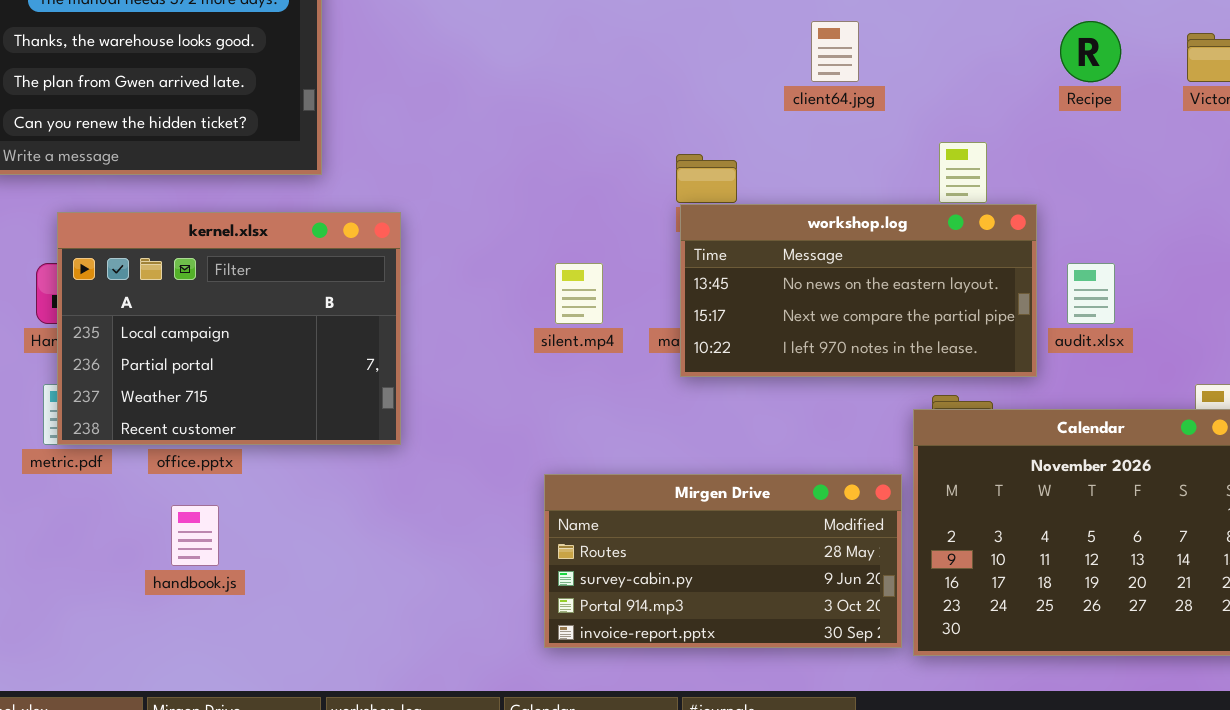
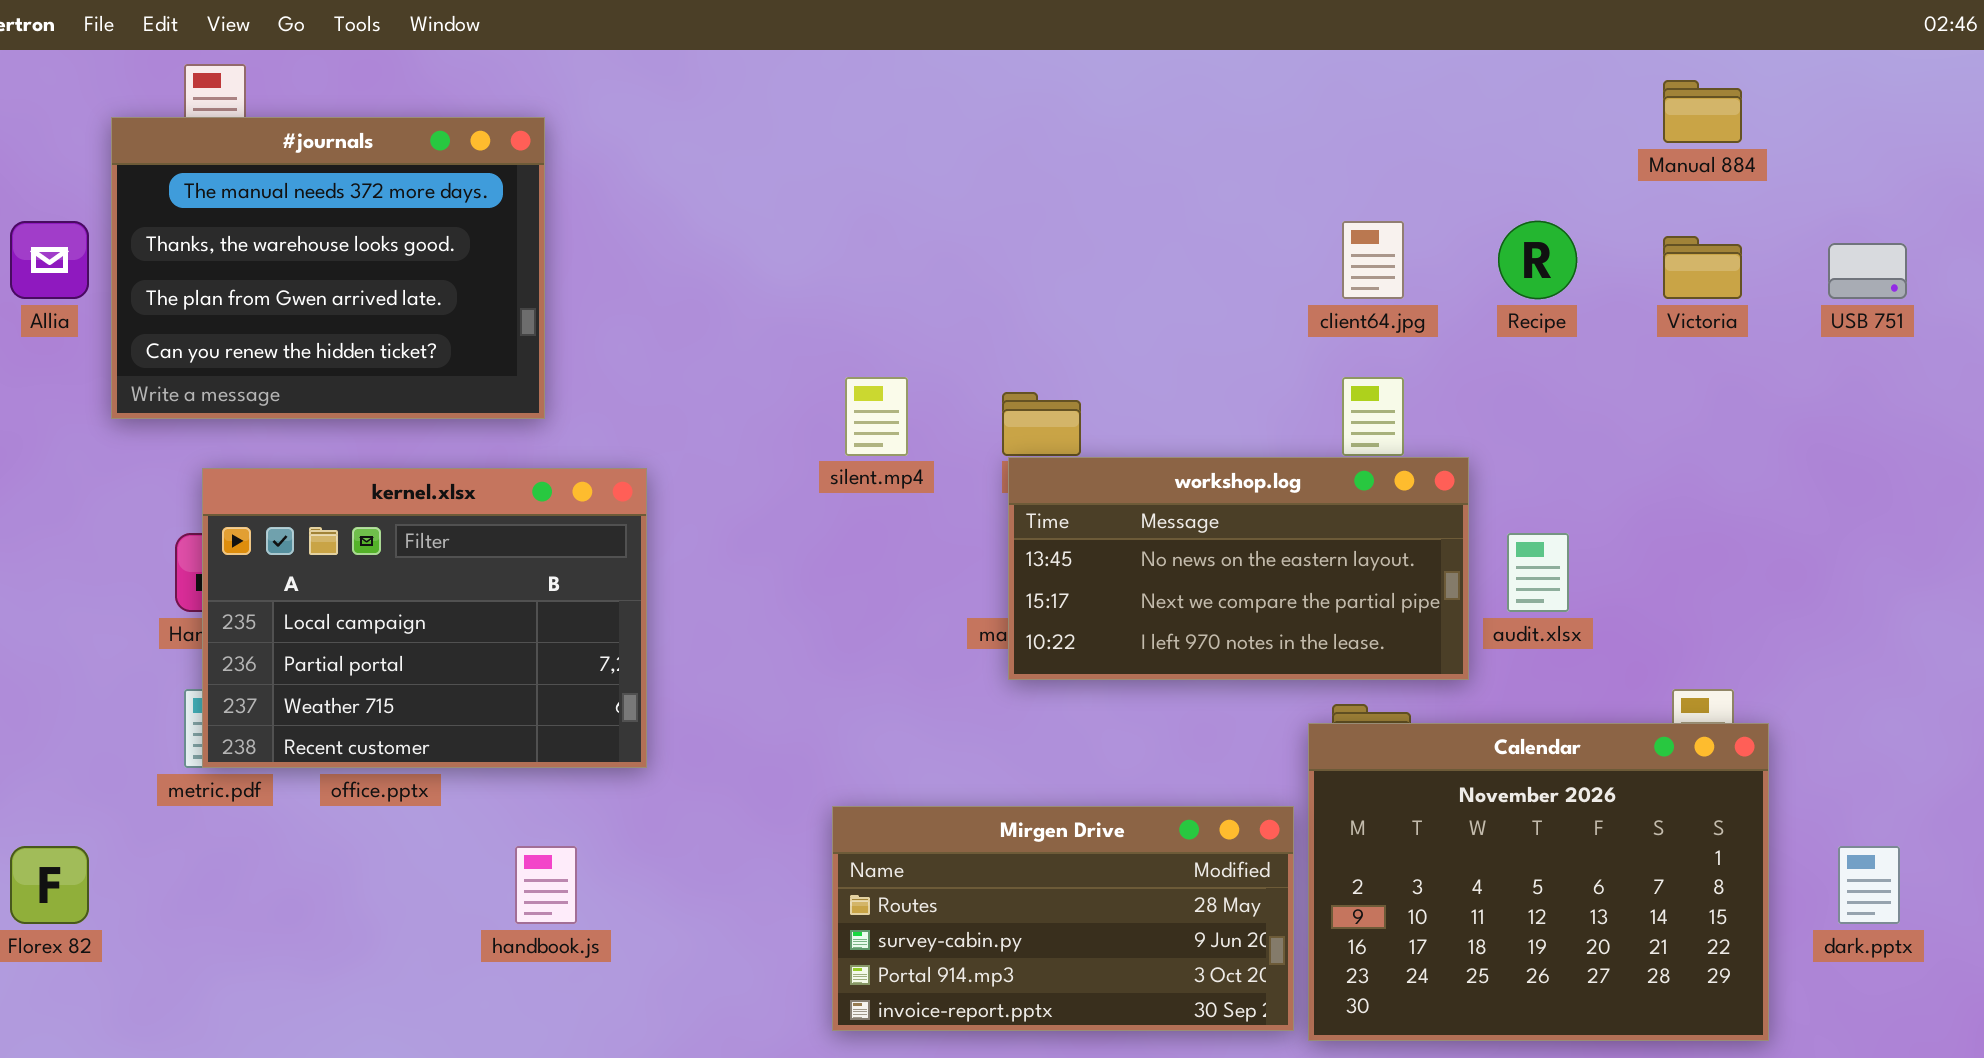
client64.jpg: [811,21,859,82] -> [1342,221,1404,299], moved
silent.mp4: [555,263,603,324] -> [845,377,908,456], moved
handbook.js: [171,505,219,566] -> [515,846,577,924], moved

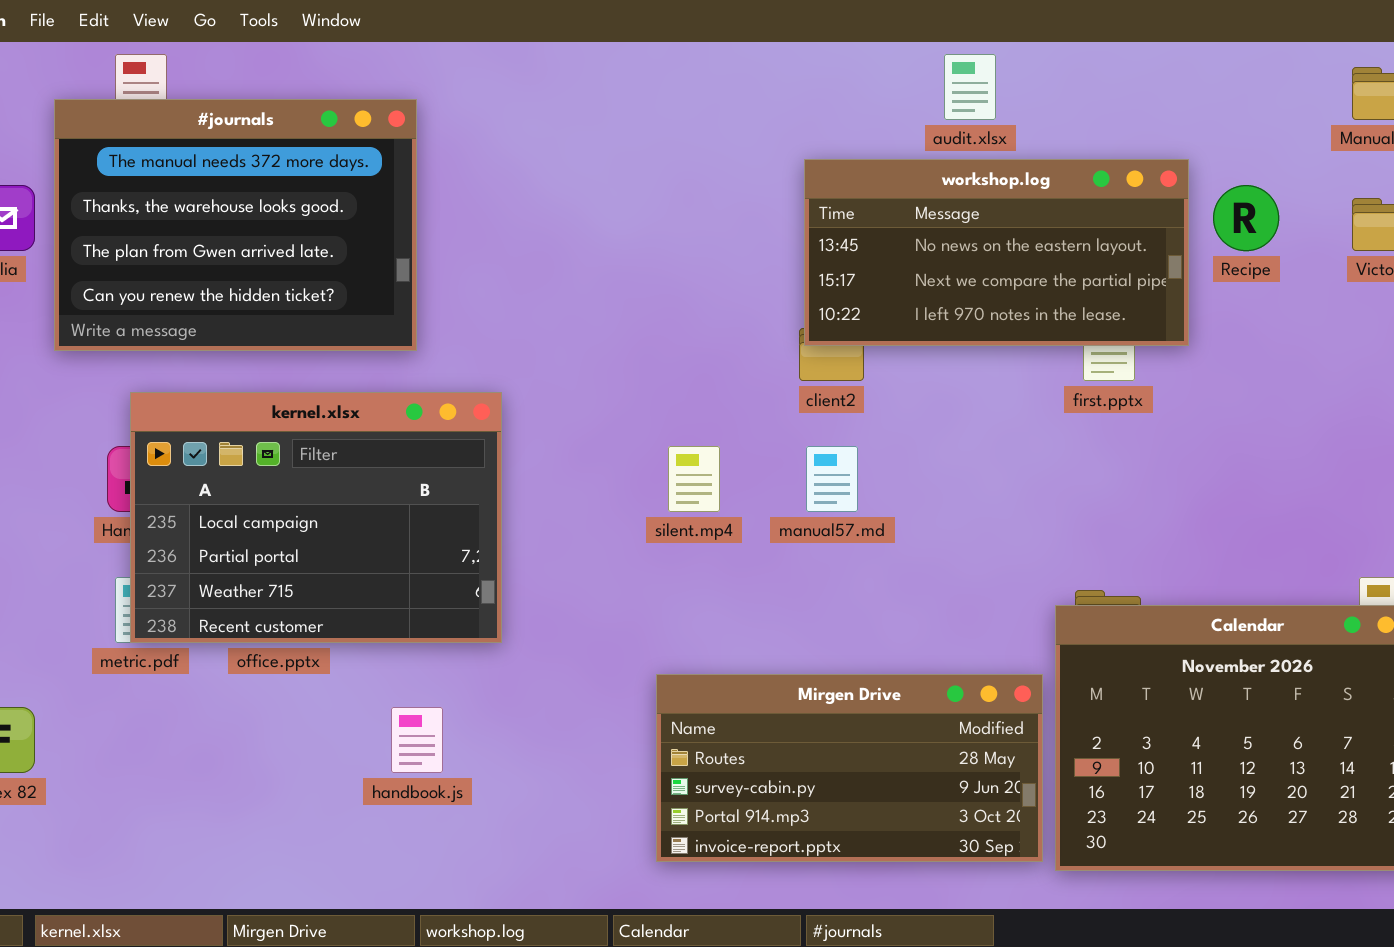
silent.mp4: [845,377,908,456] -> [668,446,720,512], moved
workshop.log: [1008,457,1469,680] -> [804,159,1189,346], moved
audit.xlsx: [1507,533,1569,612] -> [944,54,996,120], moved

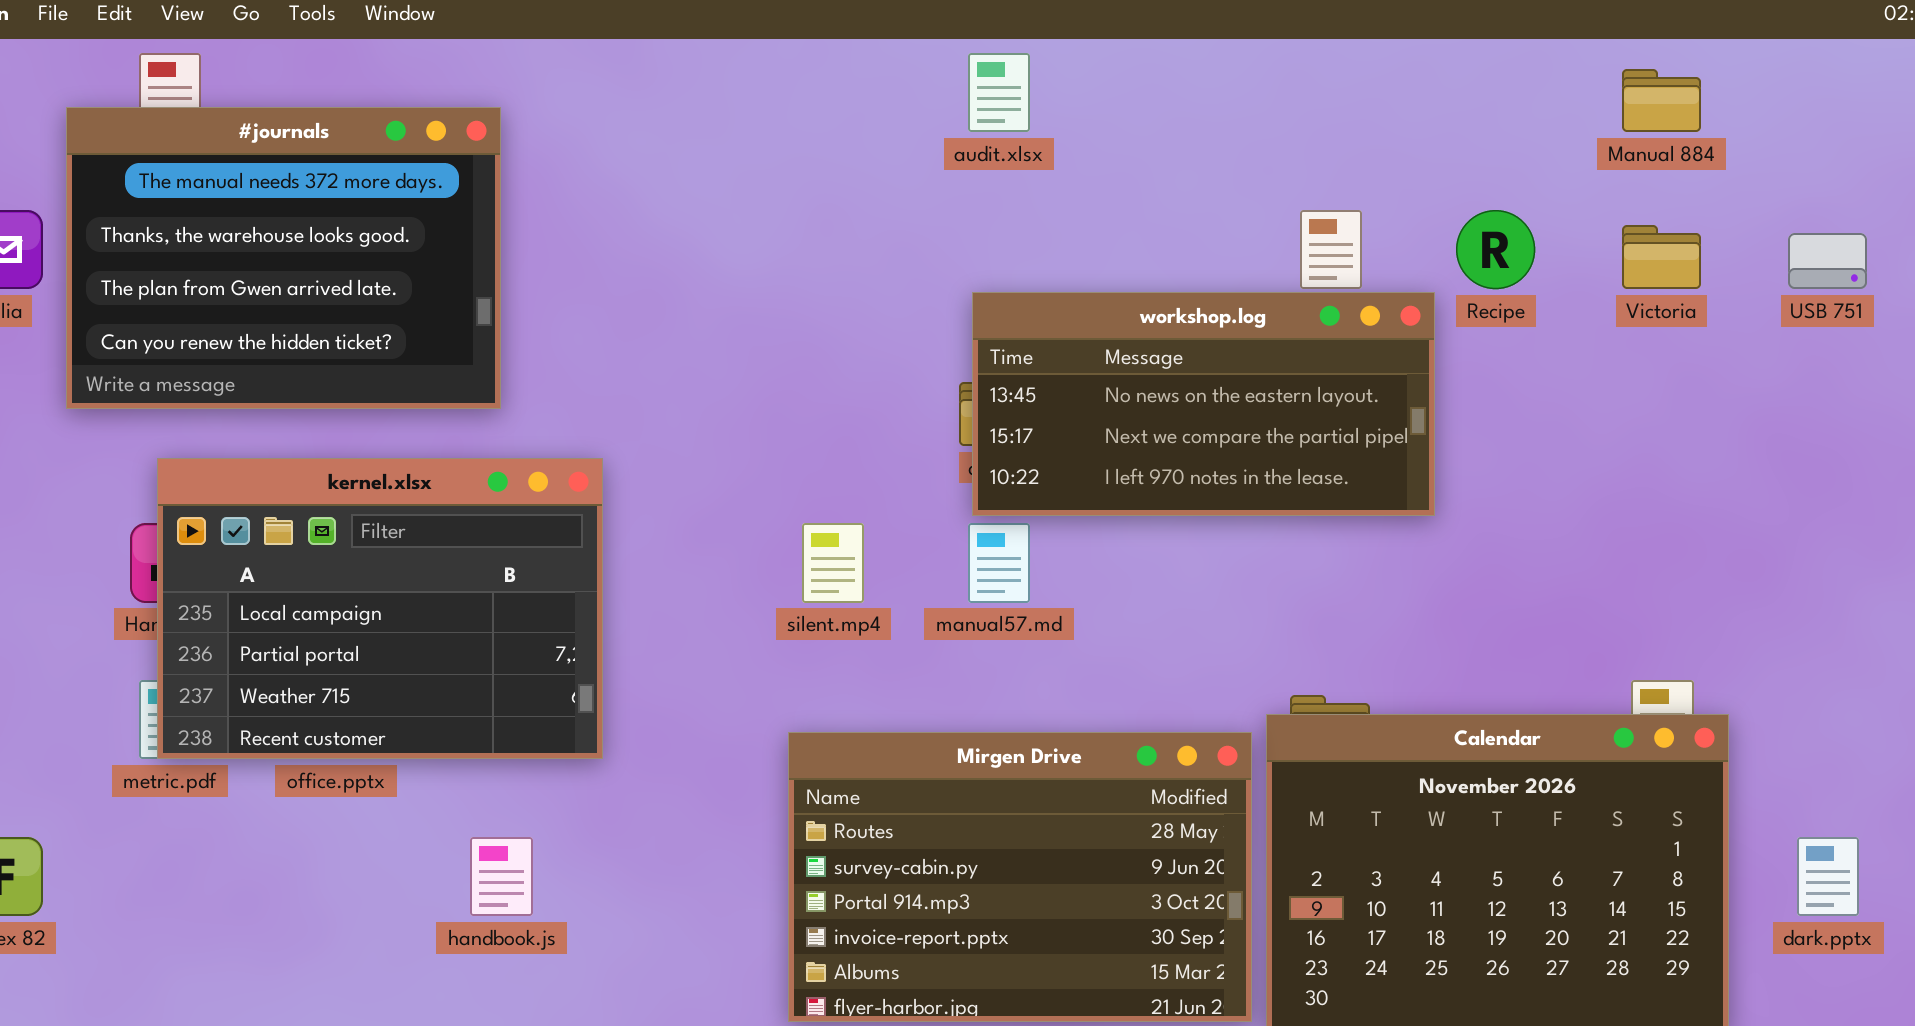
audit.xlsx: [944,54,996,120] -> [968,53,1030,132], moved
workshop.log: [804,159,1189,346] -> [972,292,1435,516], moved
Mirgen Drive: [656,674,1043,862] -> [788,732,1252,1022], resized

